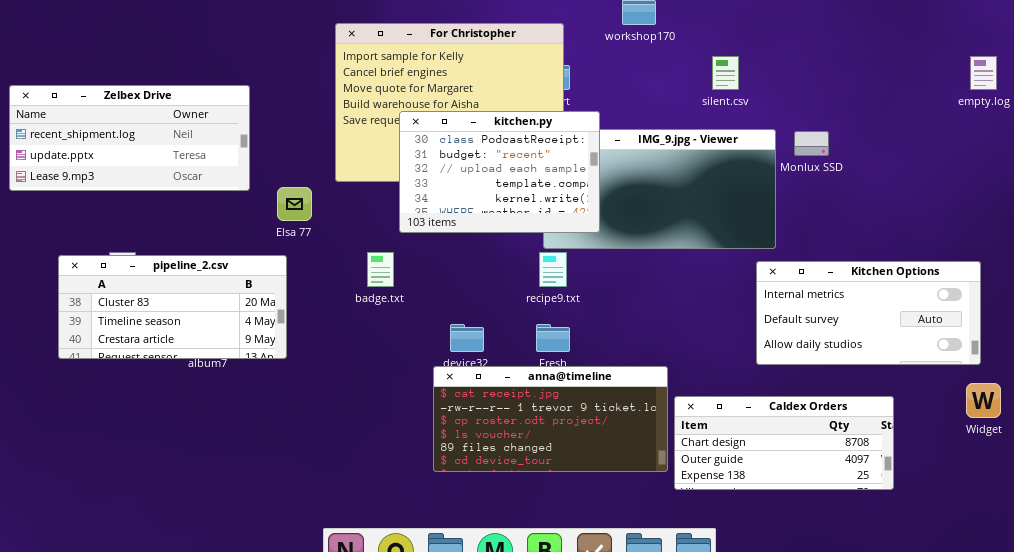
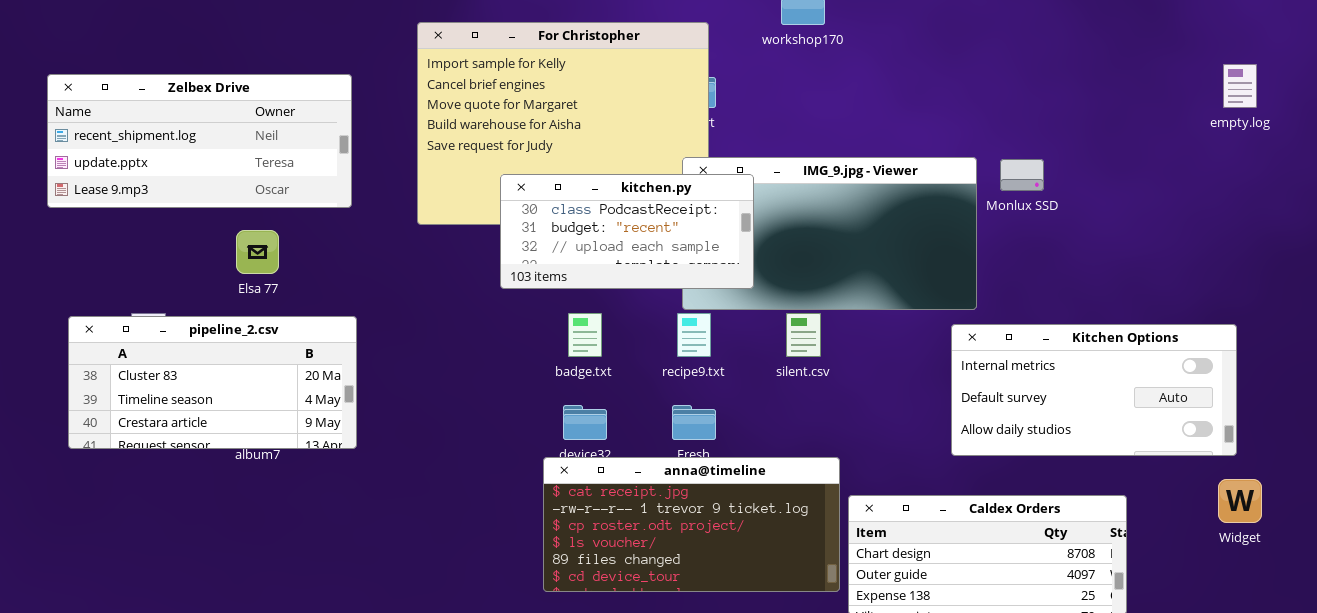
silent.csv: [712,56,739,90] -> [786,313,821,357], moved
Zelbex Drive: [9,85,250,191] -> [47,74,352,208], moved
kitchen.py: [399,111,600,233] -> [500,174,754,289], resized
Elsa 77: [277,187,312,221] -> [236,230,279,274], moved
badge.txt: [367,252,394,287] -> [568,313,602,357], moved

